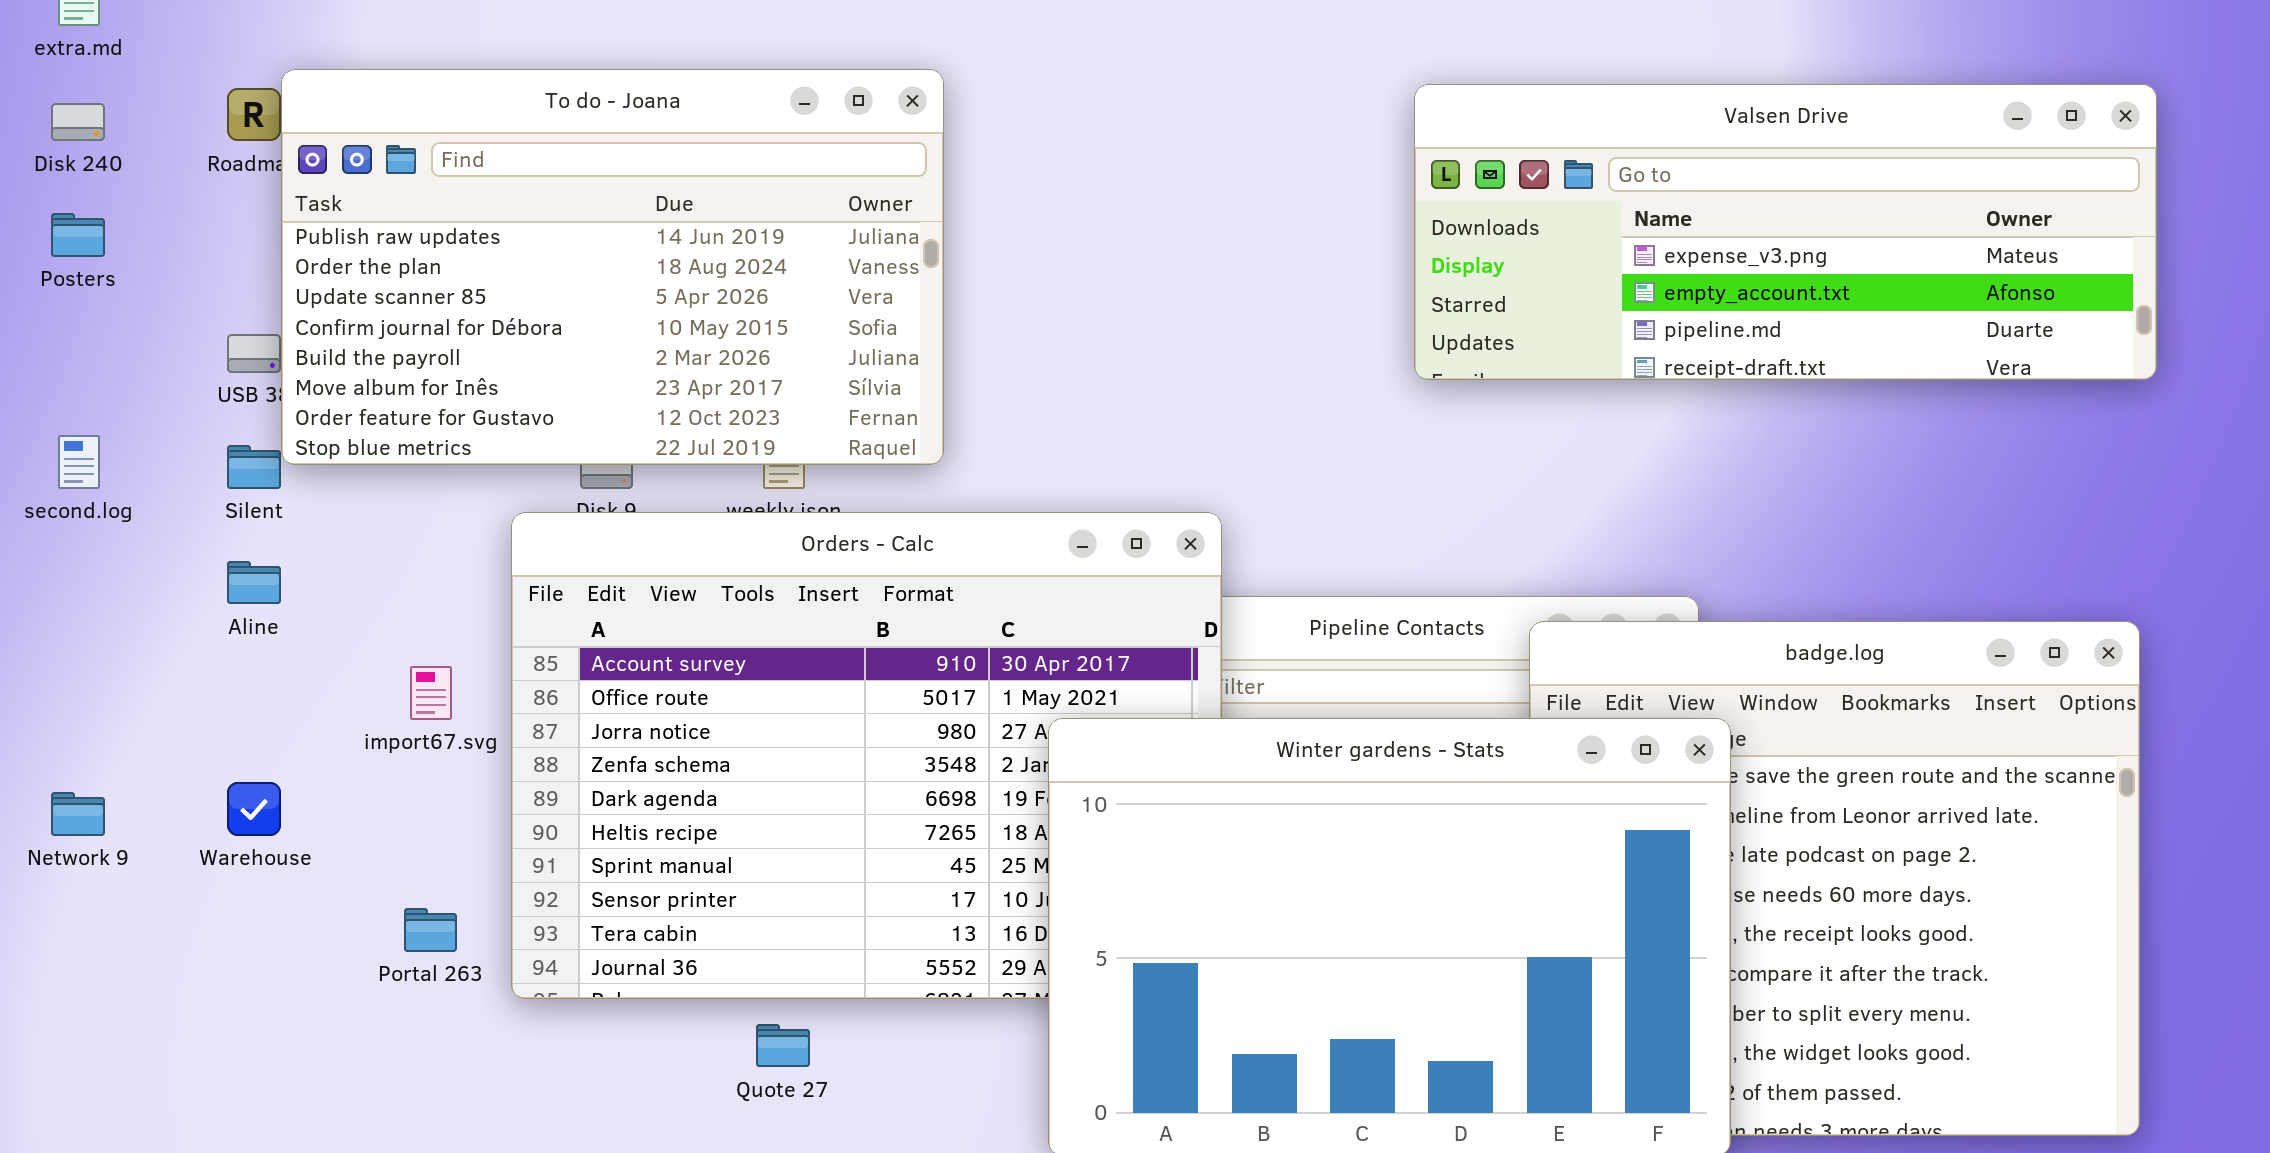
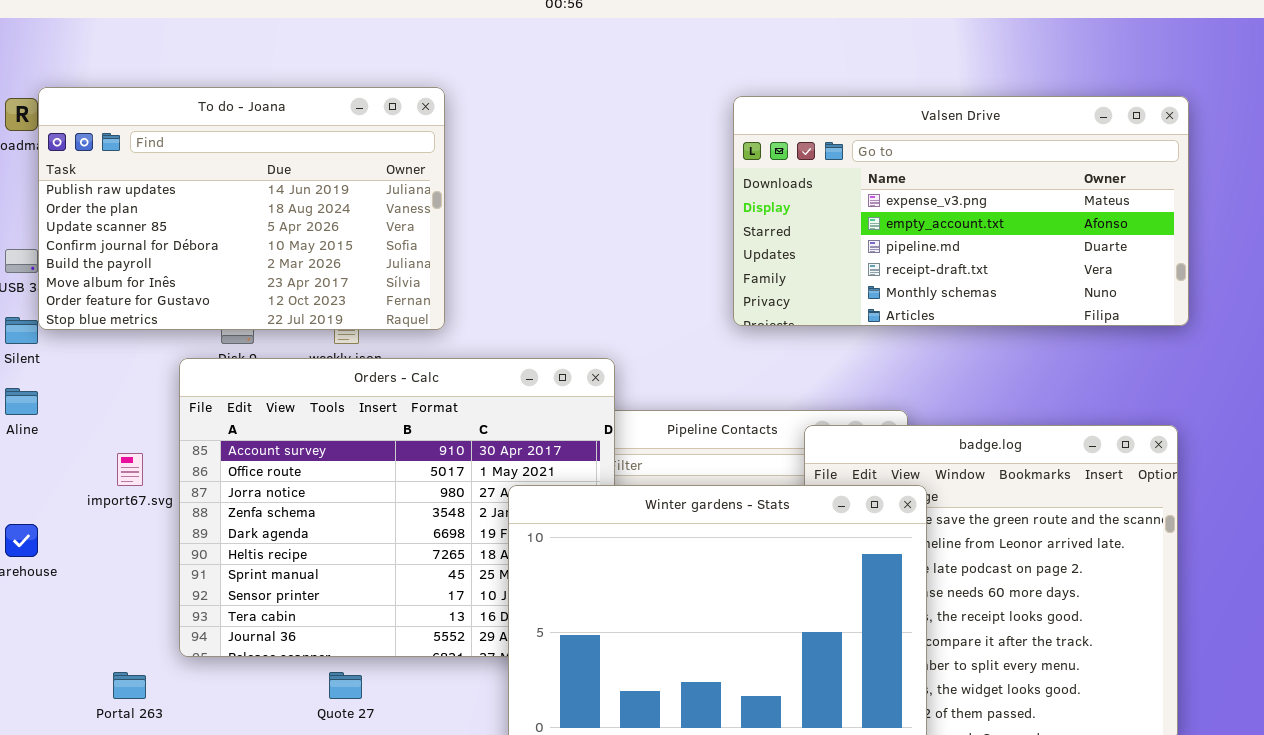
Valsen Drive: [1414,84,2157,380] -> [733,96,1189,326], resized
Portal 263: [404,908,457,952] -> [113,672,146,699], moved

